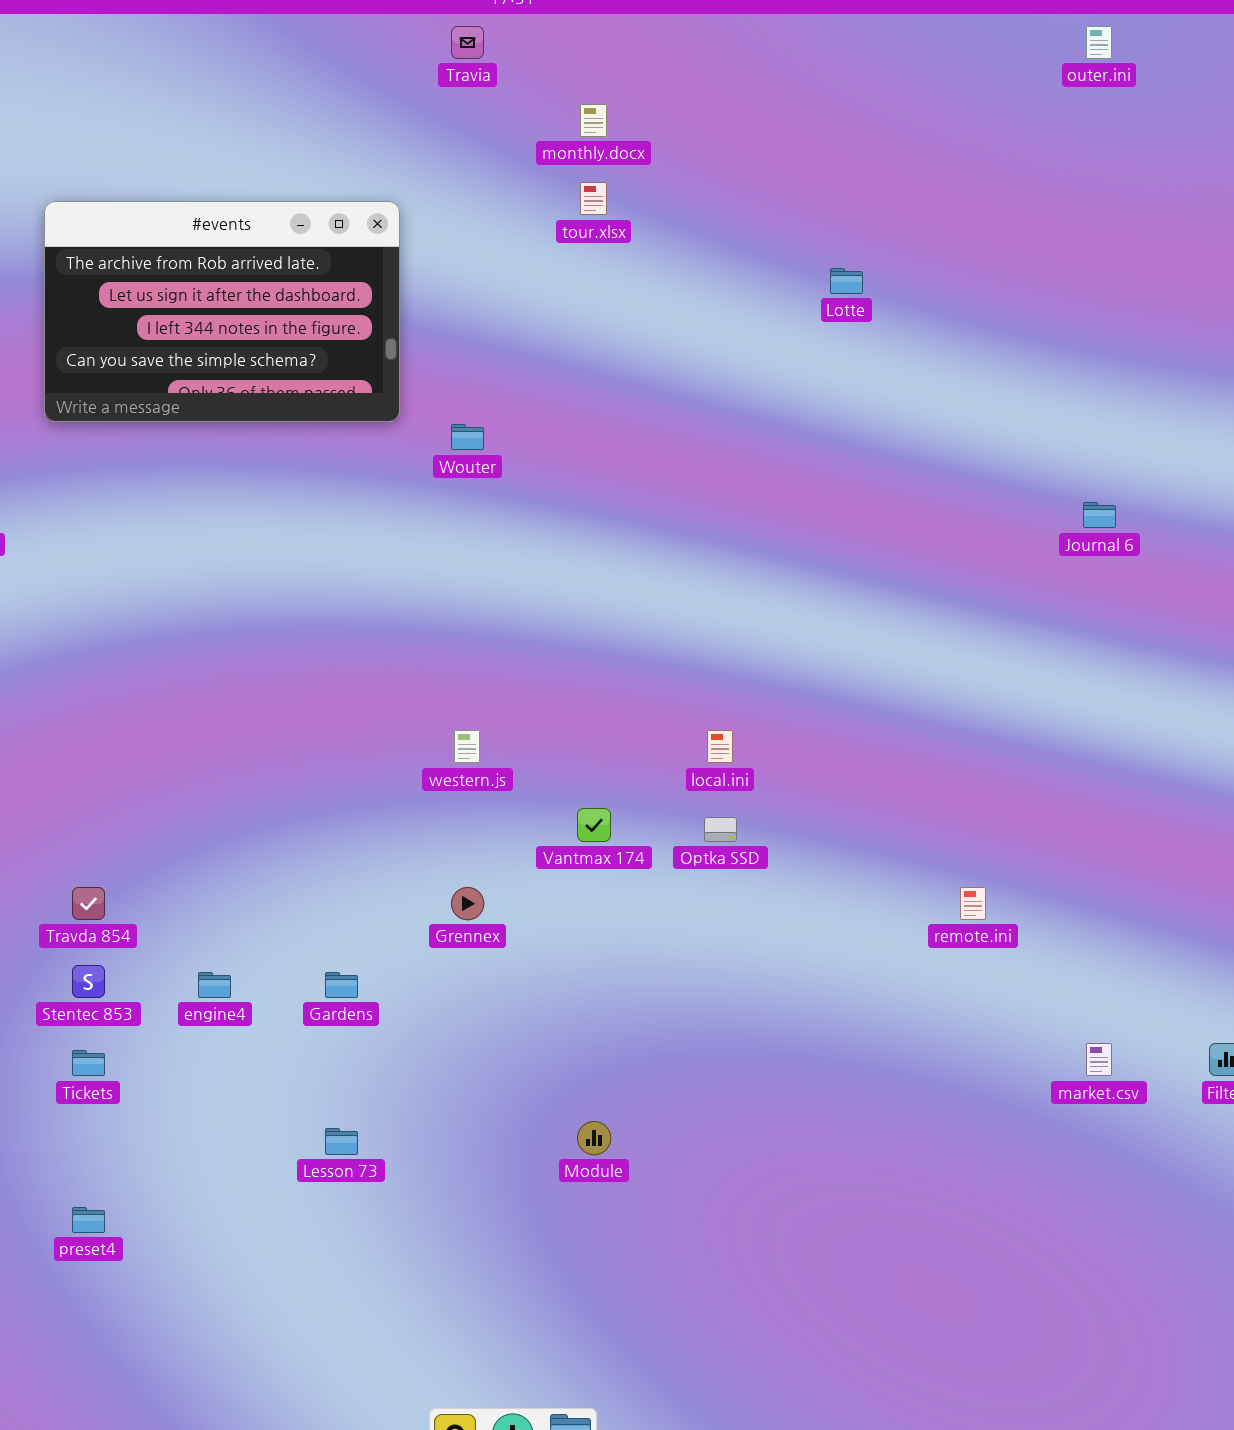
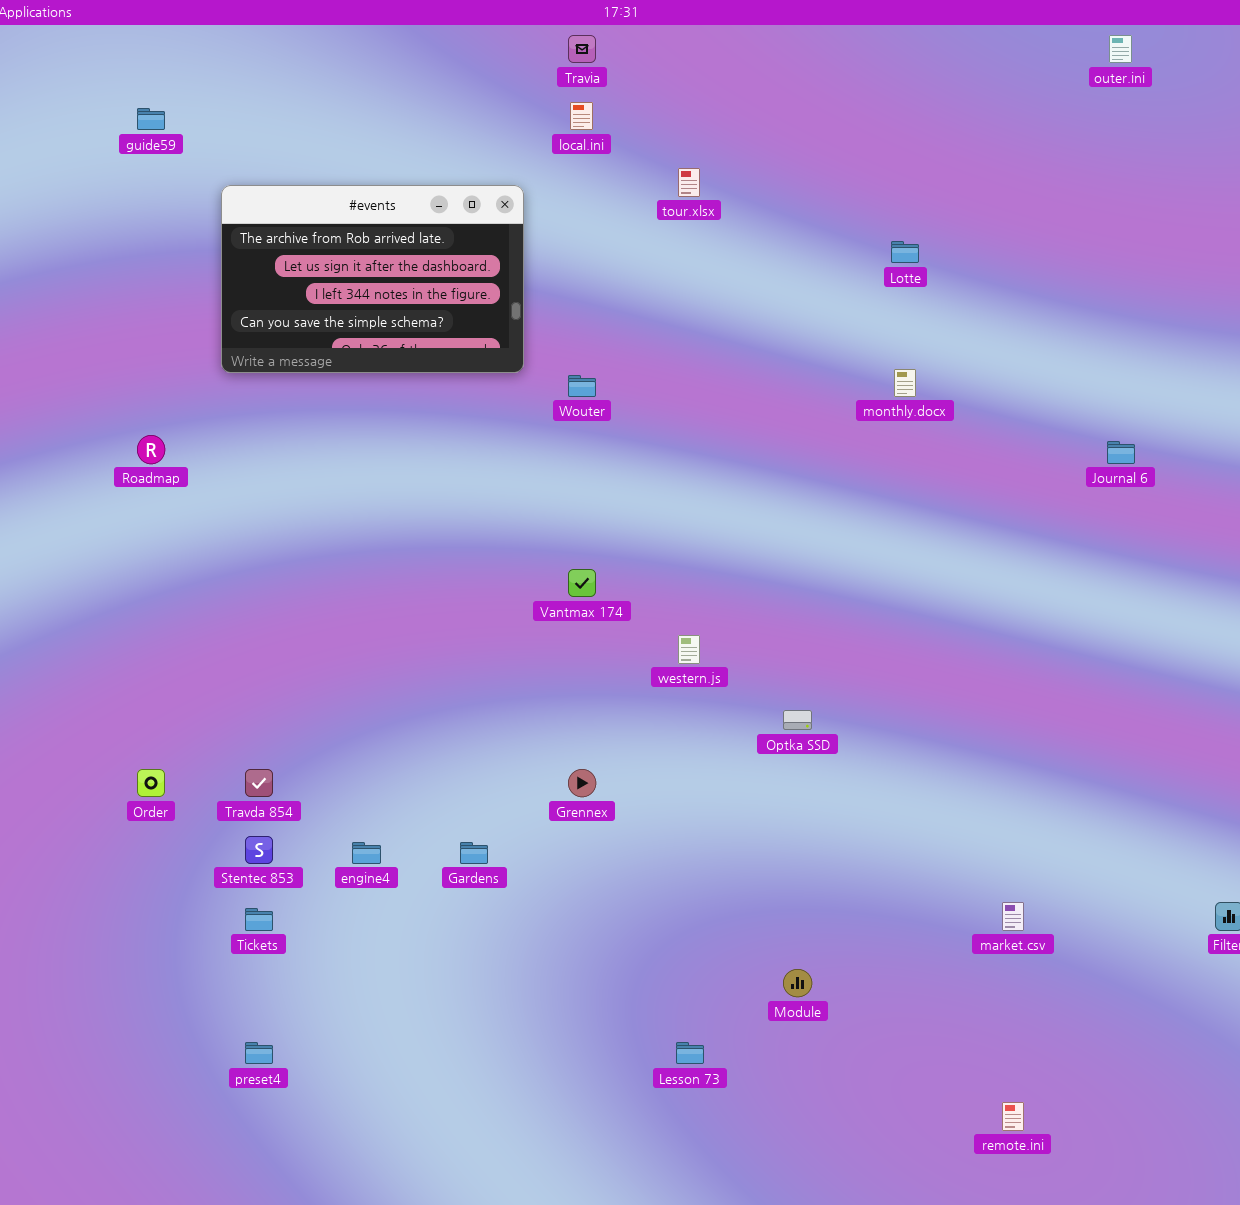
monthly.docx: [580,104,607,137] -> [894,369,916,397], moved
western.js: [454,730,480,763] -> [678,635,700,664], moved
local.ini: [707,730,733,763] -> [570,102,593,130], moved
Vantmax 174: [577,808,611,842] -> [568,569,596,597], moved
remote.ini: [960,887,986,920] -> [1002,1102,1024,1131], moved
market.csv: [1086,1043,1112,1076] -> [1002,902,1024,931], moved
Module: [577,1121,611,1155] -> [783,969,812,997], moved
Lesson 73: [325,1128,358,1155] -> [676,1042,704,1064], moved

